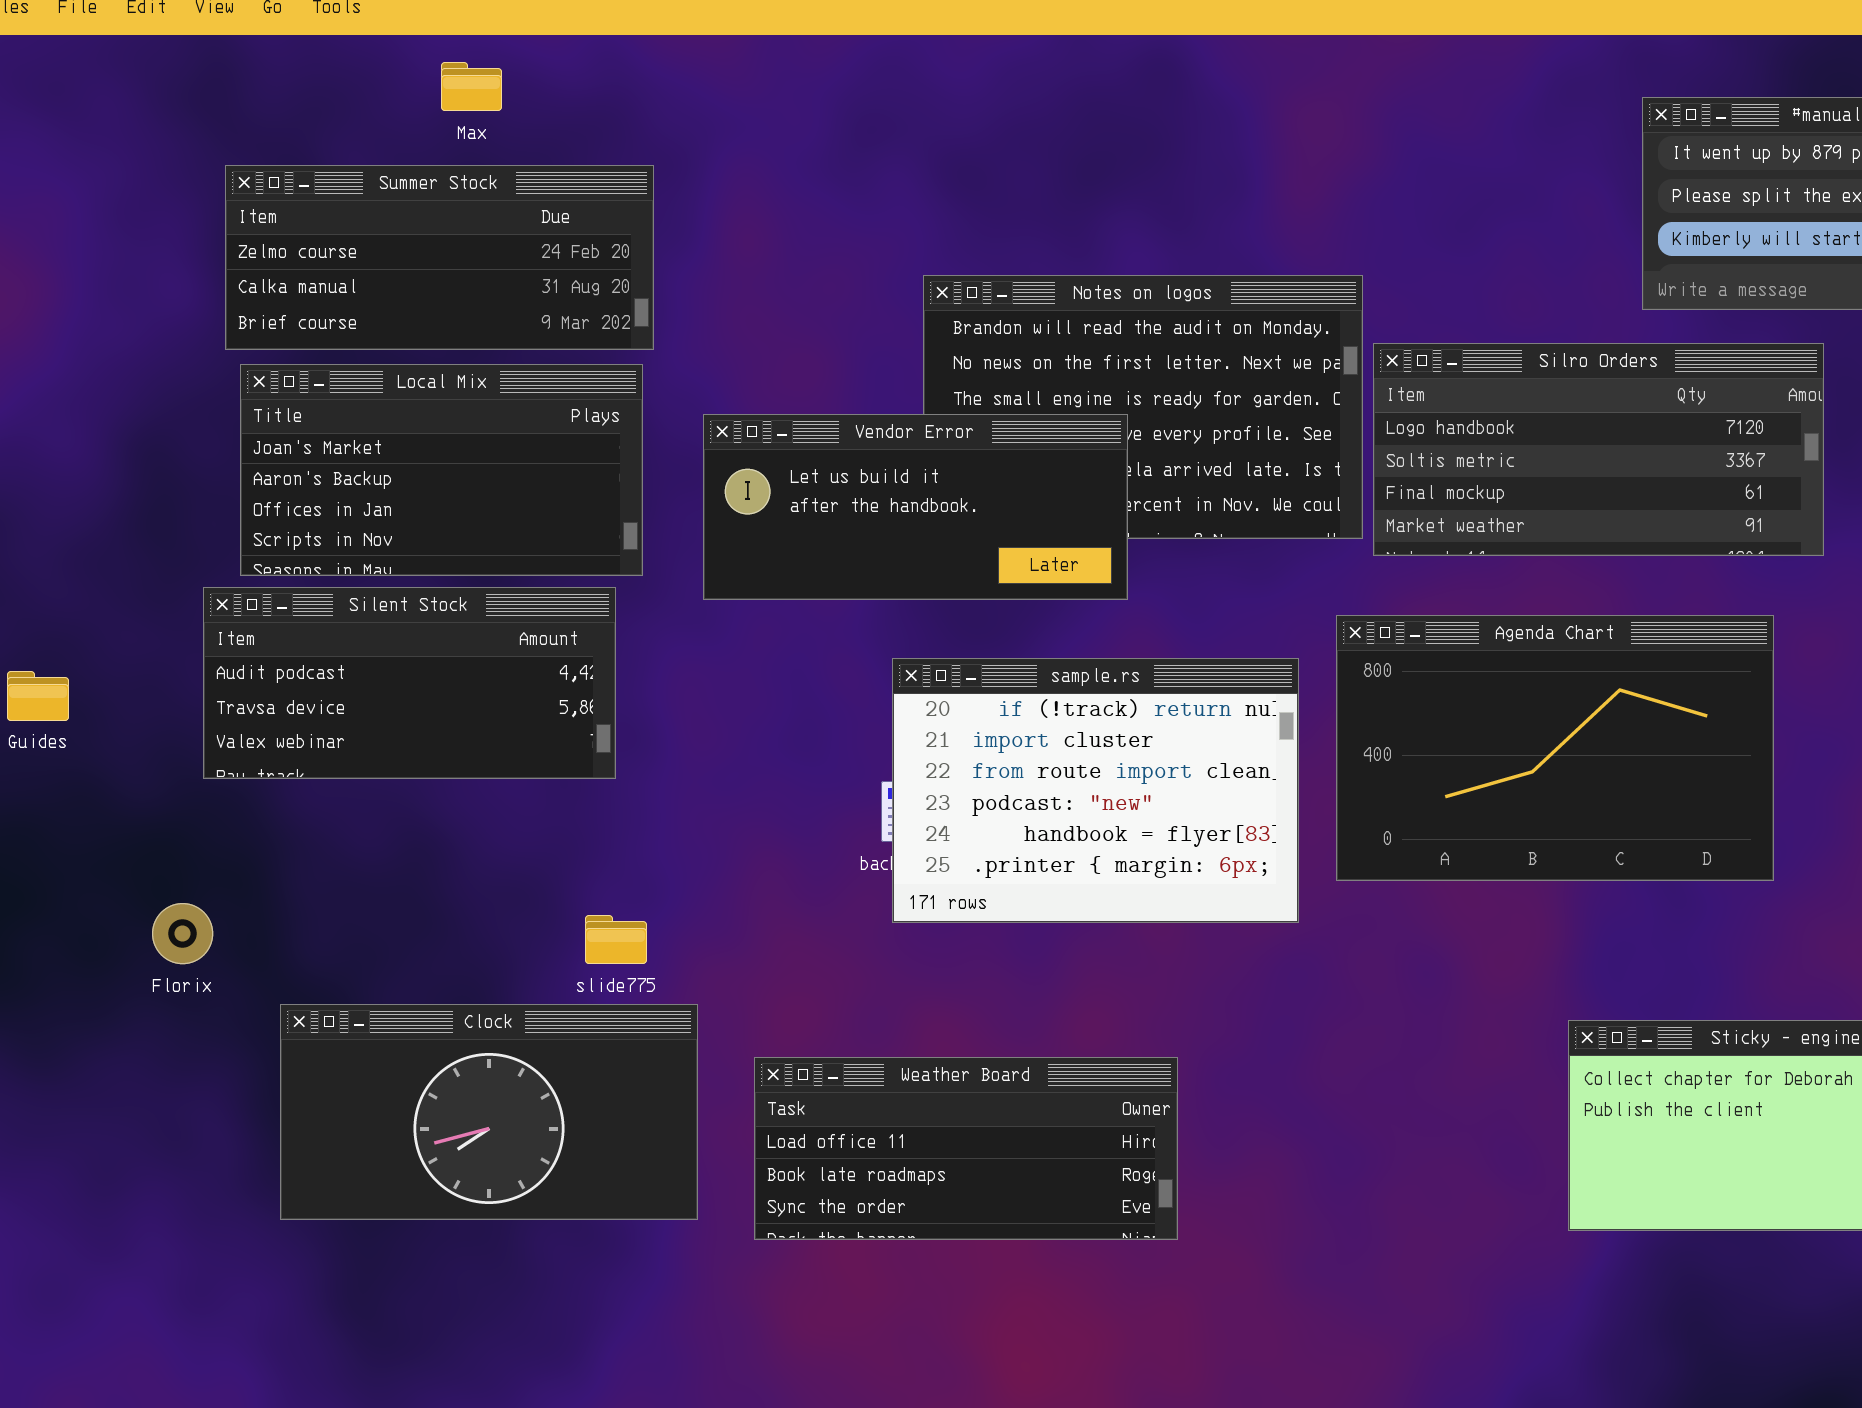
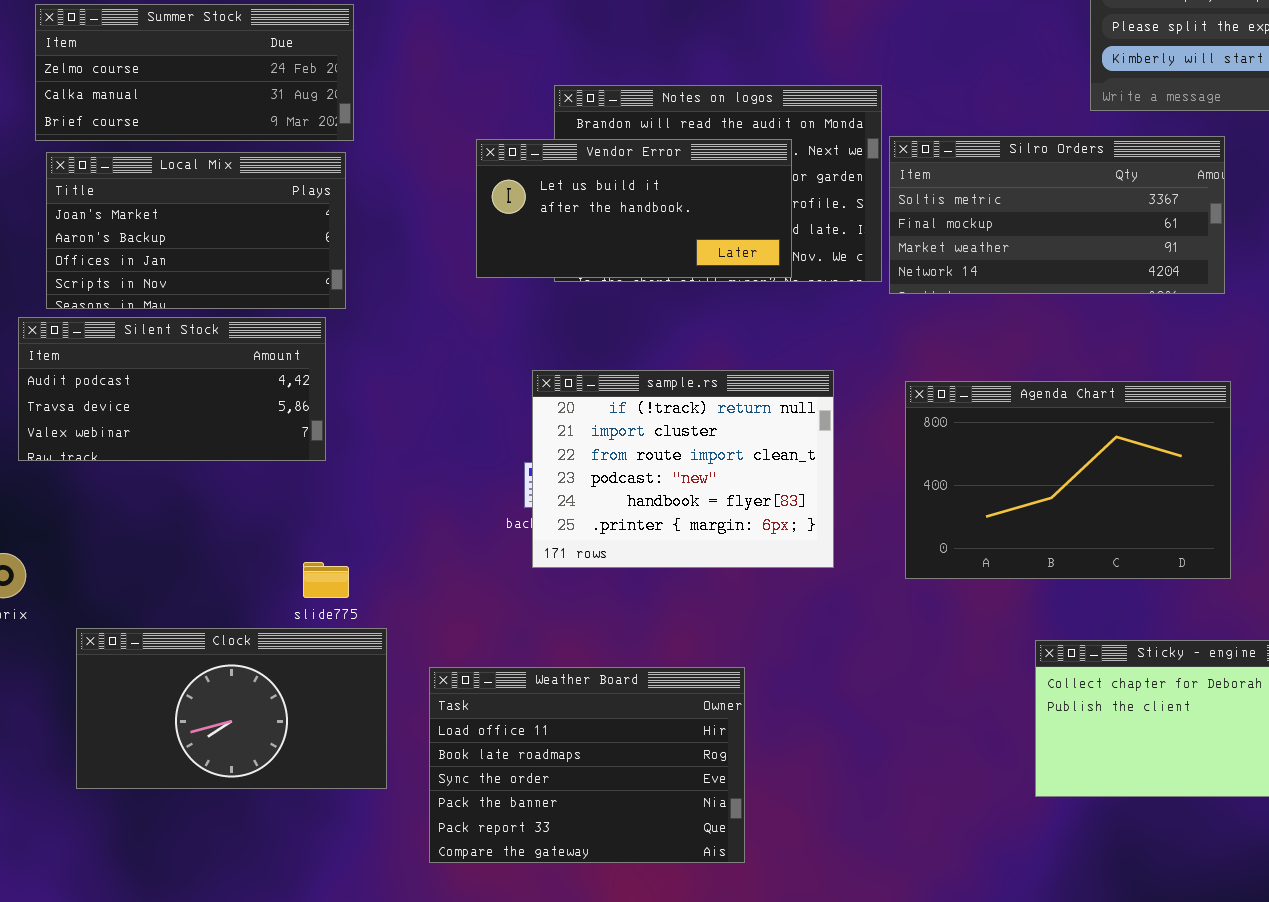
Silro Orders: [1373,343,1824,556] -> [889,136,1225,294], scrolled down 1 row
Vendor Error: [703,414,1128,600] -> [476,139,792,278], moved
Agenda Chart: [1336,615,1774,881] -> [905,381,1231,579], moved
Weather Board: [754,1057,1178,1240] -> [429,667,745,863], resized

